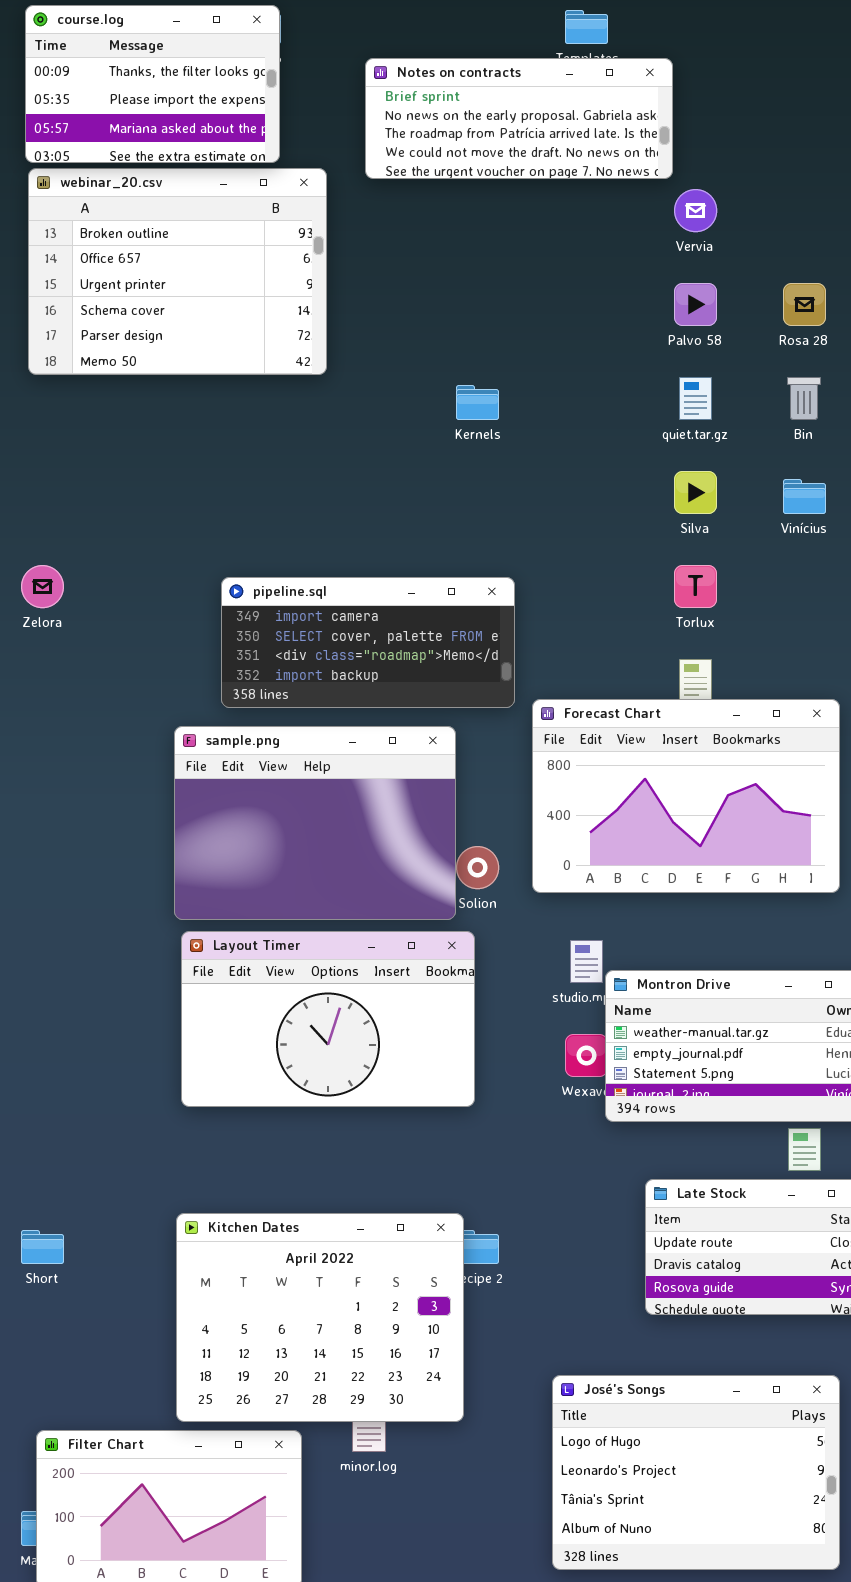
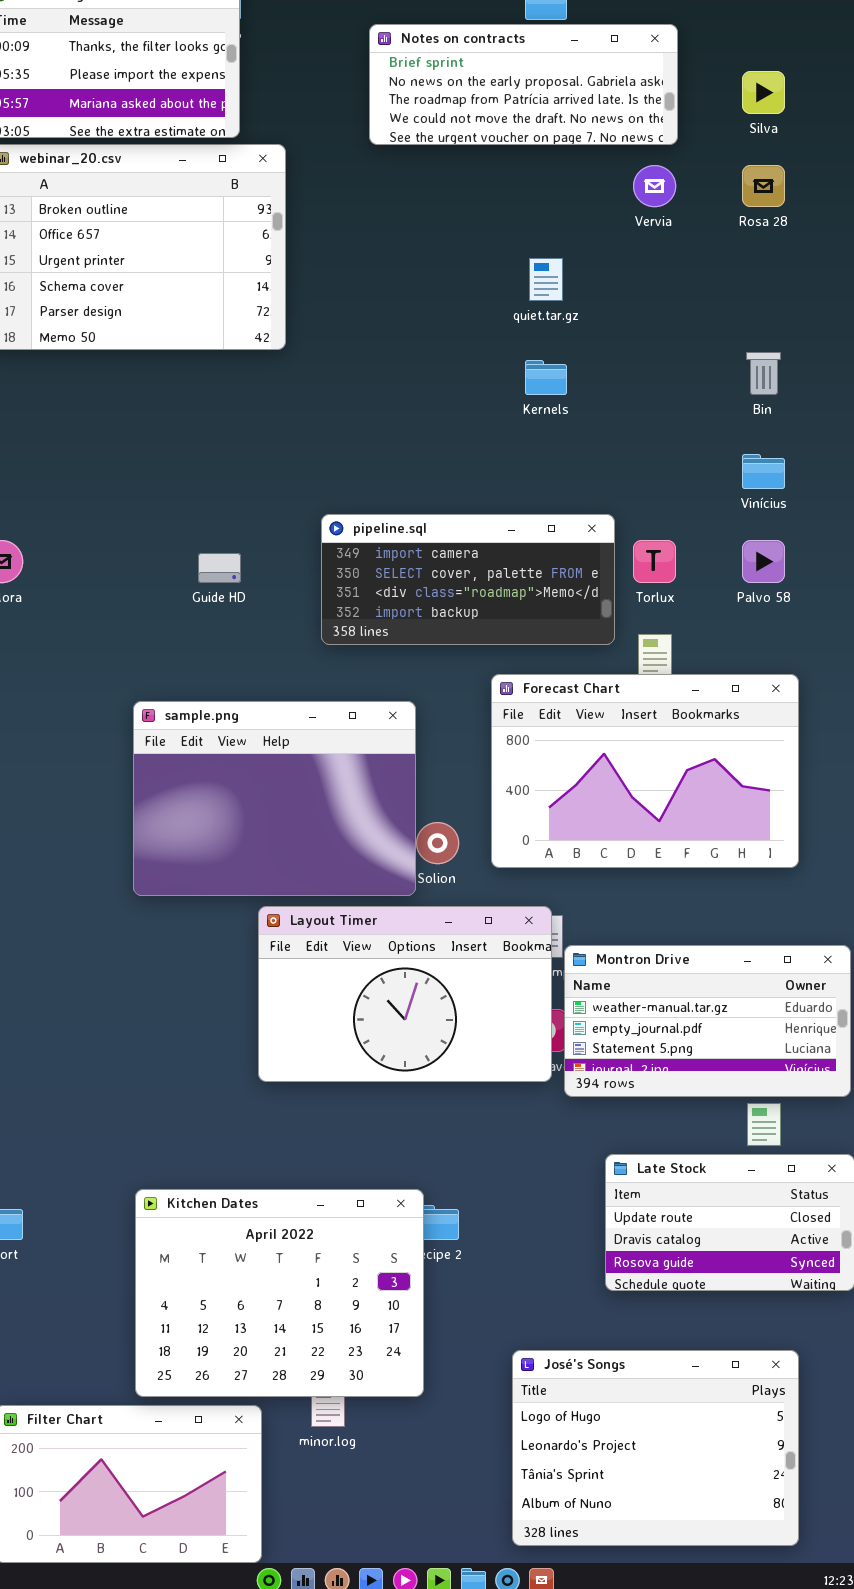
Notes on contracts: [365,58,673,179] -> [369,24,678,145], moved
Palvo 58: [674,283,717,326] -> [742,540,785,583], moved
Rosa 28: [783,283,826,326] -> [742,165,785,207], moved
quiet.tar.gz: [679,377,712,420] -> [529,258,563,301], moved
Kernels: [456,385,499,420] -> [525,360,567,395], moved
Silva: [674,471,717,514] -> [742,71,785,114], moved
pipeline.sql: [221,577,515,708] -> [321,514,615,645], moved
Layout Timer: [181,931,475,1107] -> [258,906,552,1082], moved

